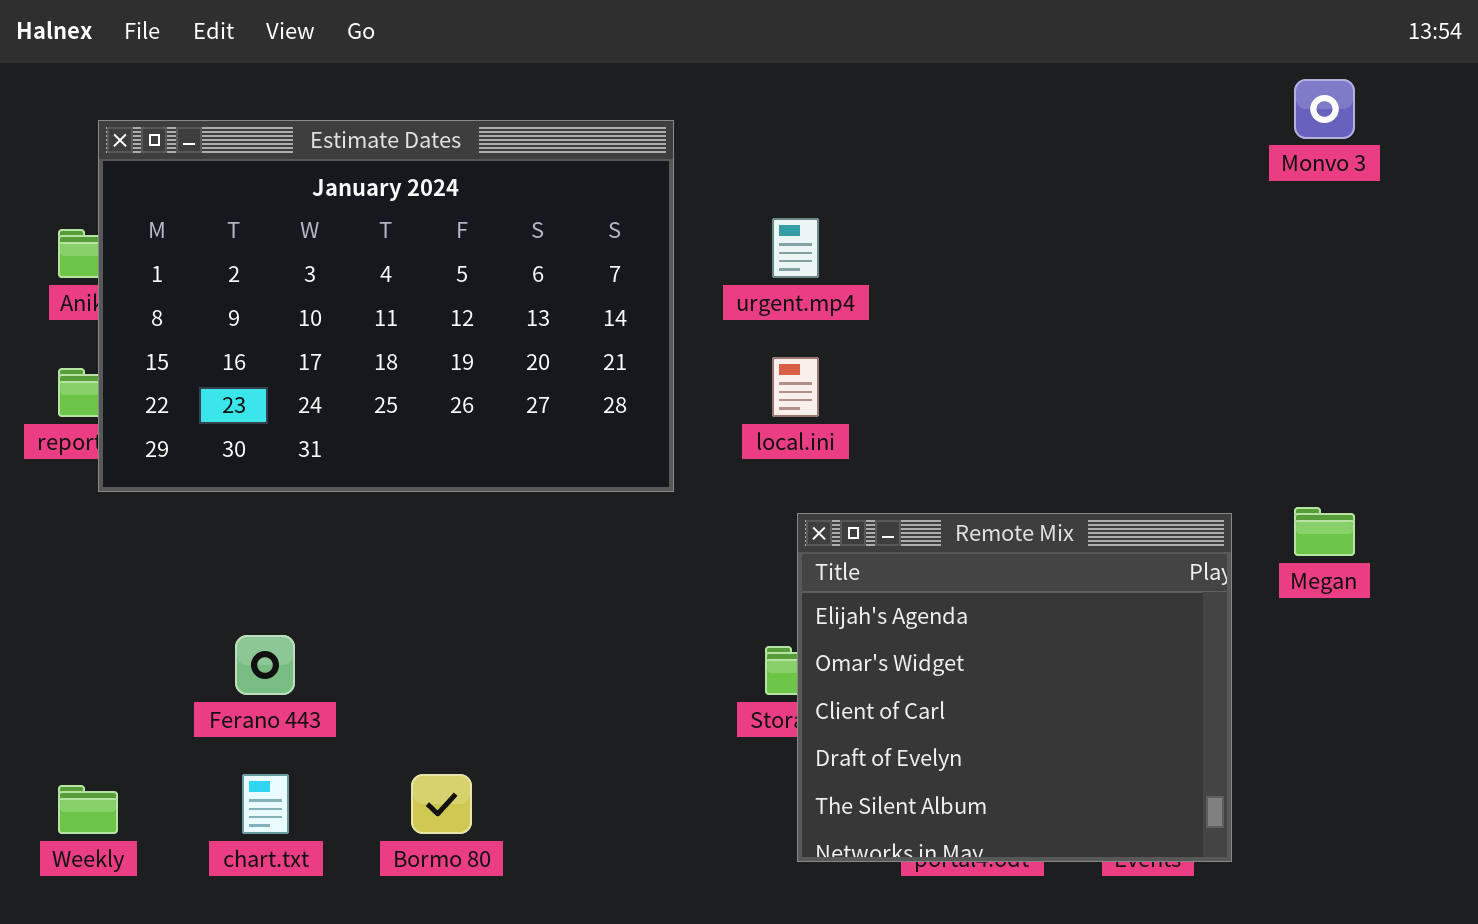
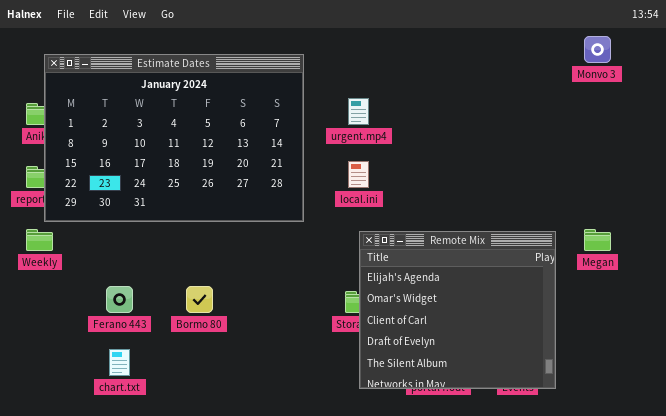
Bormo 80: [411,774,472,834] -> [186,286,213,313], moved
Weekly: [58,785,118,834] -> [26,229,53,251], moved

